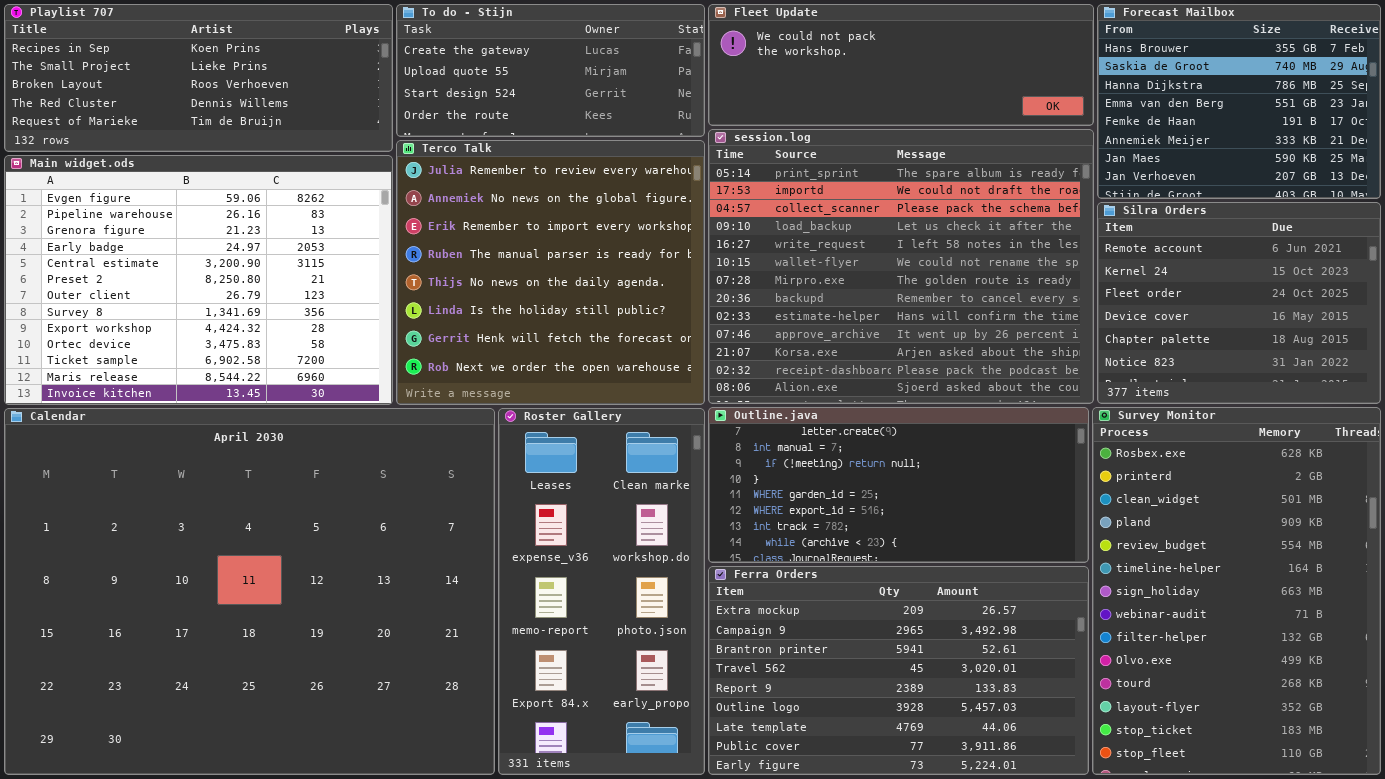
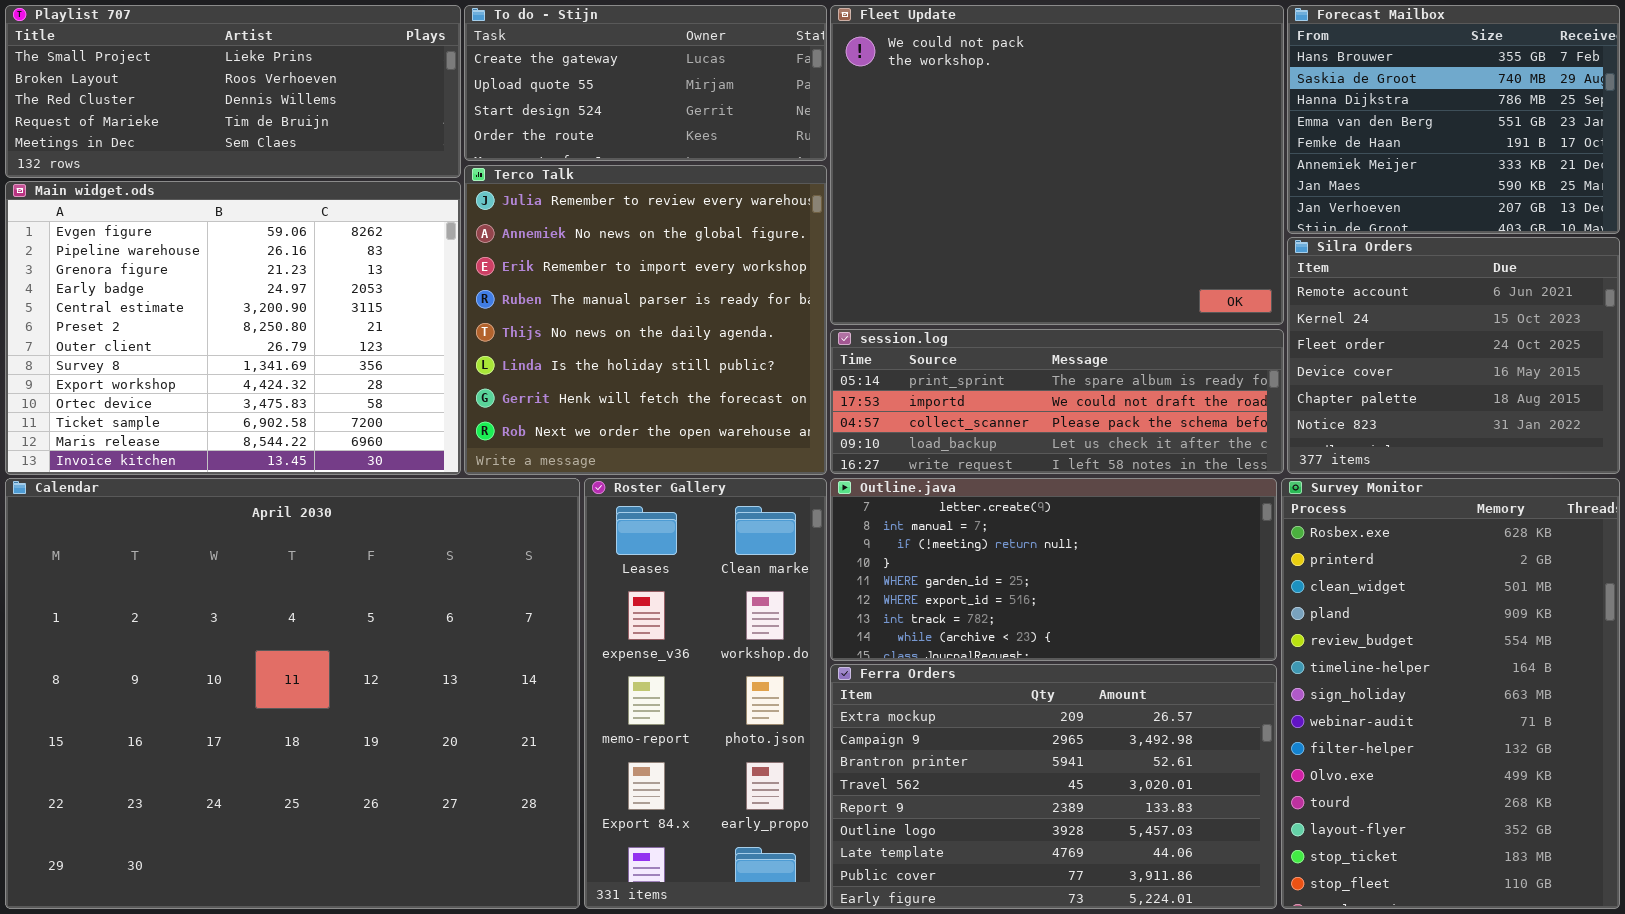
Playlist 707: [4,4,393,152] -> [5,5,461,178], scrolled down 1 row
Fleet Update: [708,4,1094,126] -> [830,5,1284,325], resized
session.log: [708,129,1094,404] -> [830,329,1284,474], resized

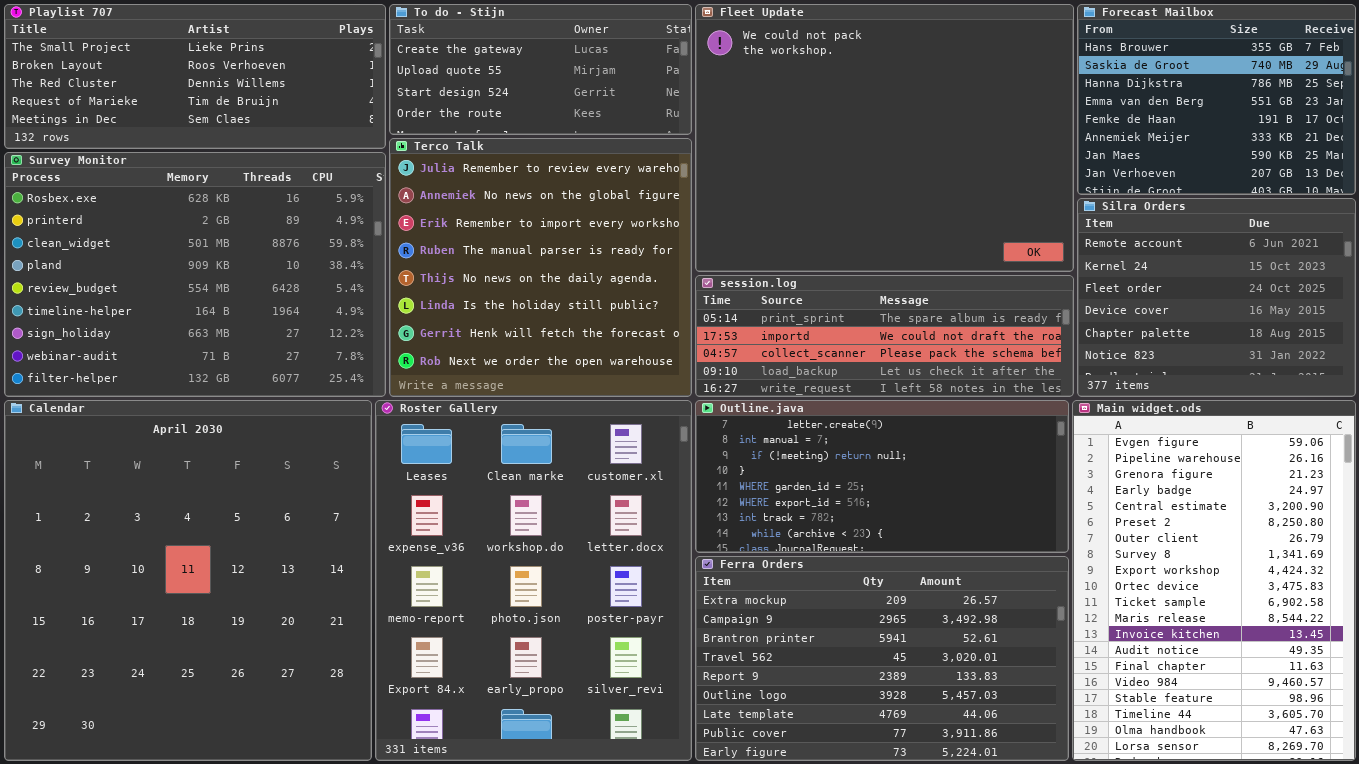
Main widget.ods: [5,181,461,475] -> [1072,400,1356,761], moved, resized
Survey Monitor: [1281,478,1620,909] -> [4,152,386,397], moved, resized
Calendar: [5,478,580,909] -> [4,400,372,761], resized
Roster Gallery: [584,478,827,909] -> [375,400,692,761], resized

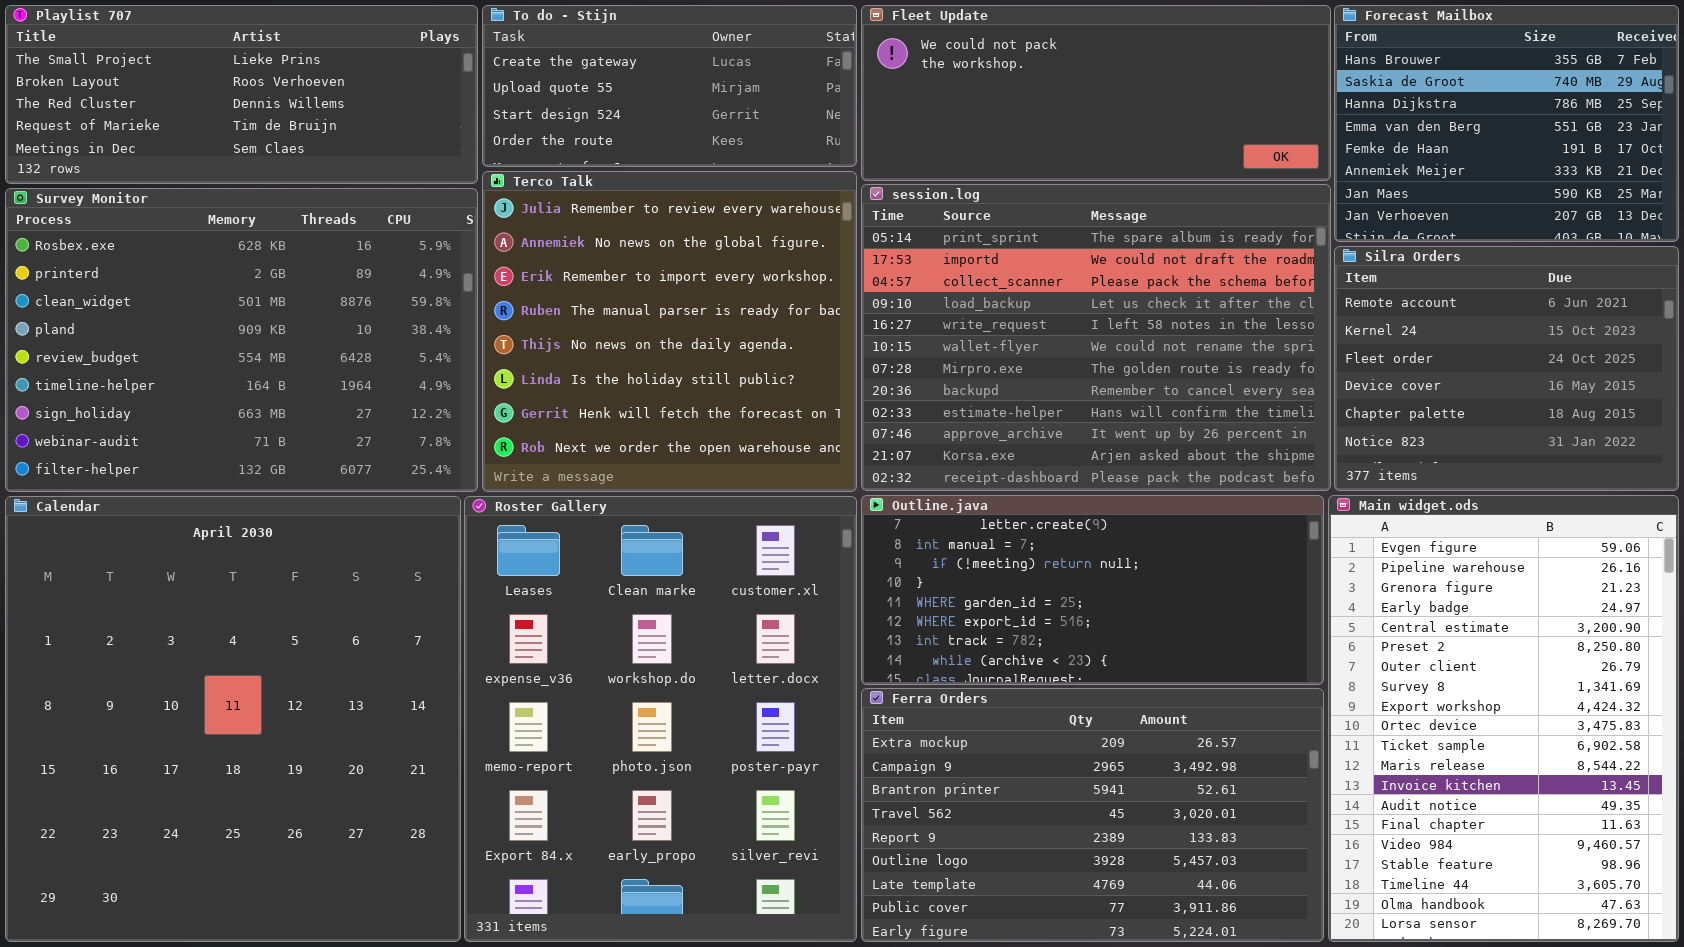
Fleet Update: [695,4,1074,272] -> [861,5,1331,181], resized
session.log: [695,275,1074,397] -> [861,184,1331,491], resized

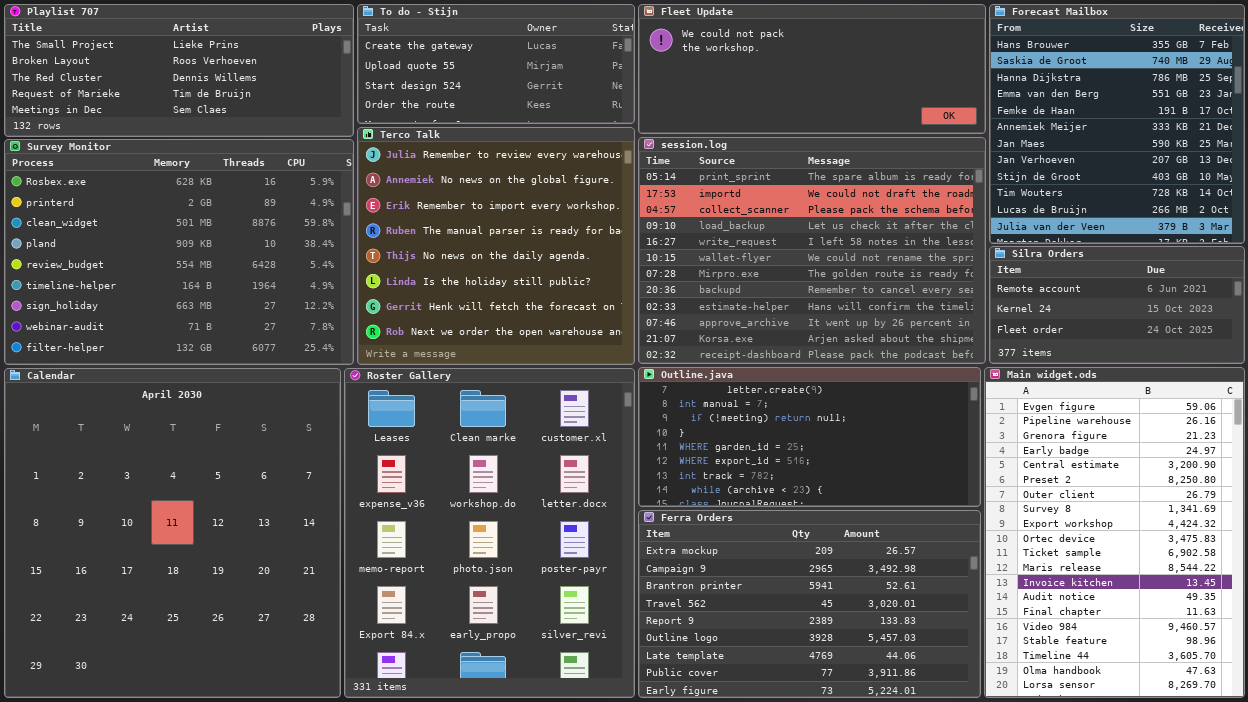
Forecast Mailbox: [1334,5,1679,242] -> [989,4,1245,244], resized
Silra Orders: [1334,246,1679,491] -> [989,246,1245,364], resized

